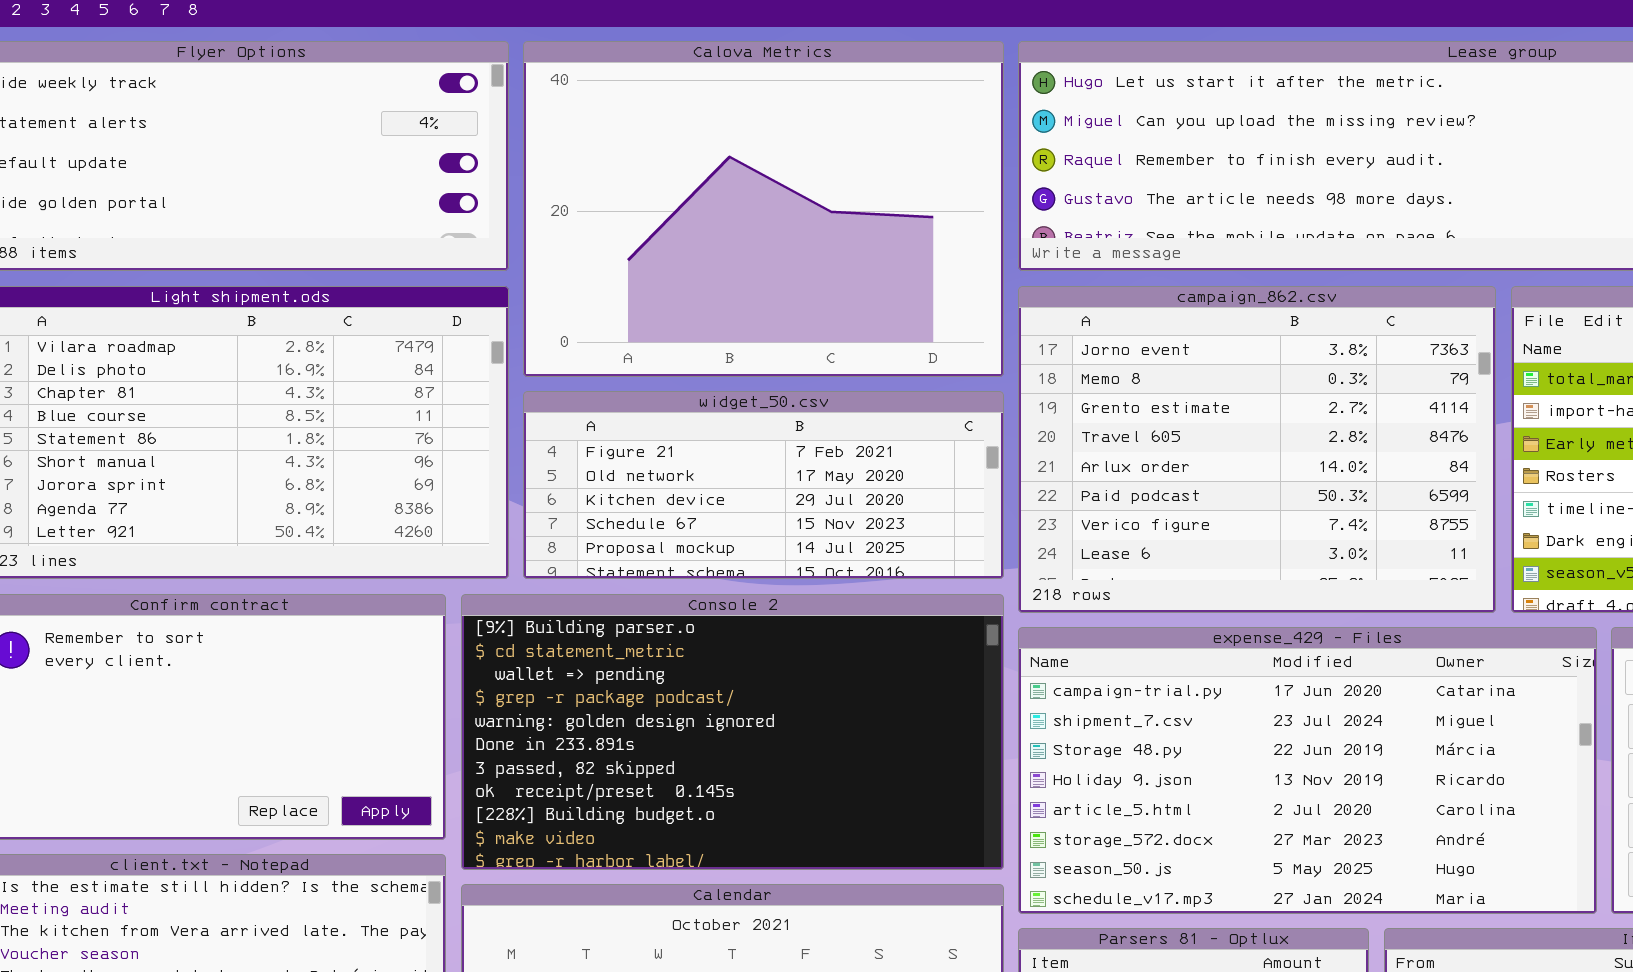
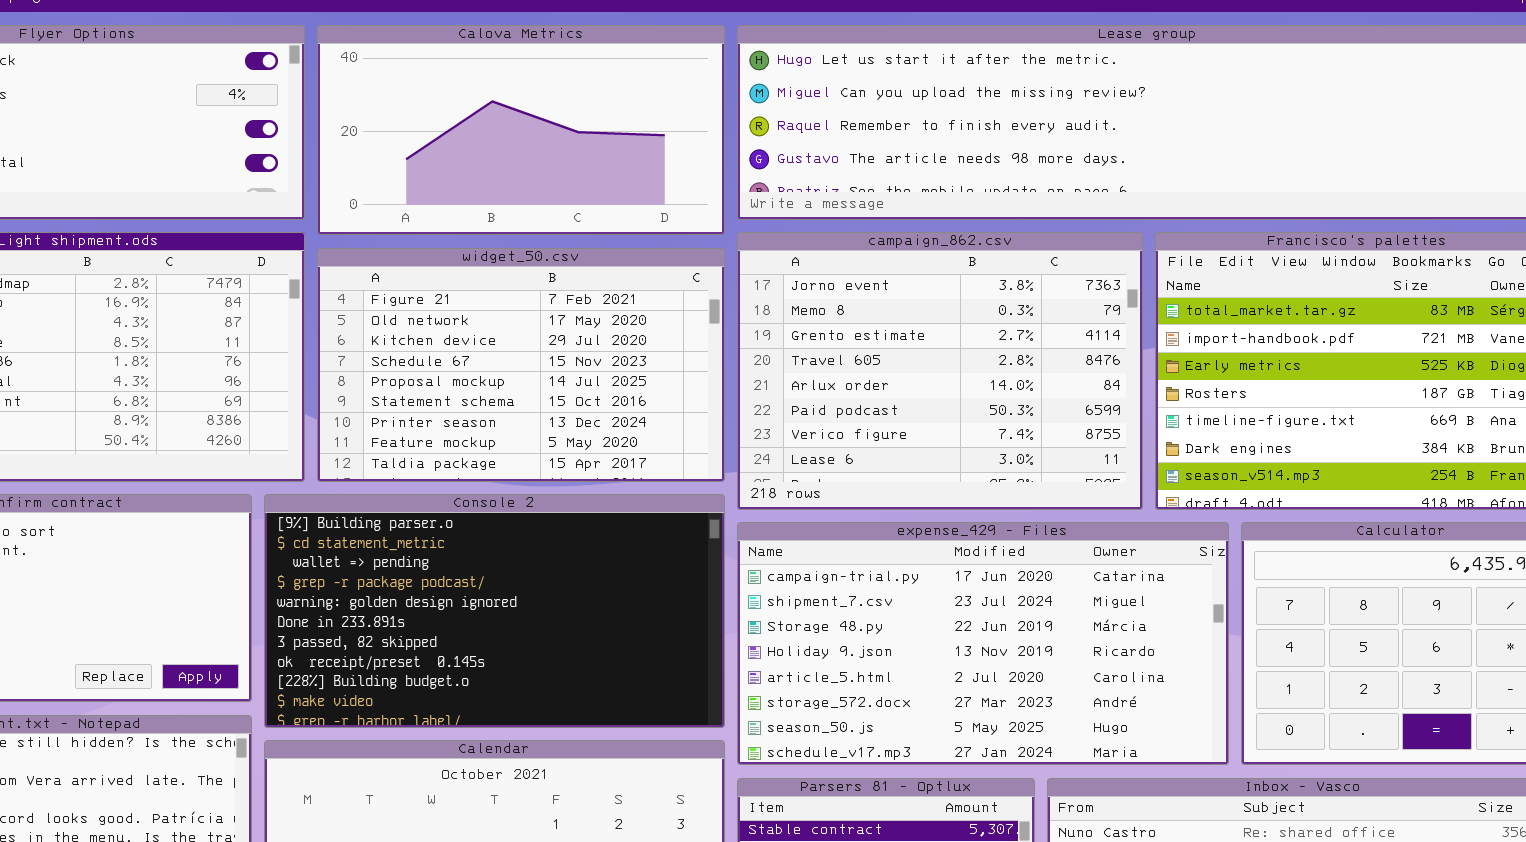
Calova Metrics: [523,41,1004,377] -> [317,25,725,235], resized
widget_50.csv: [523,391,1004,579] -> [317,248,725,482], resized

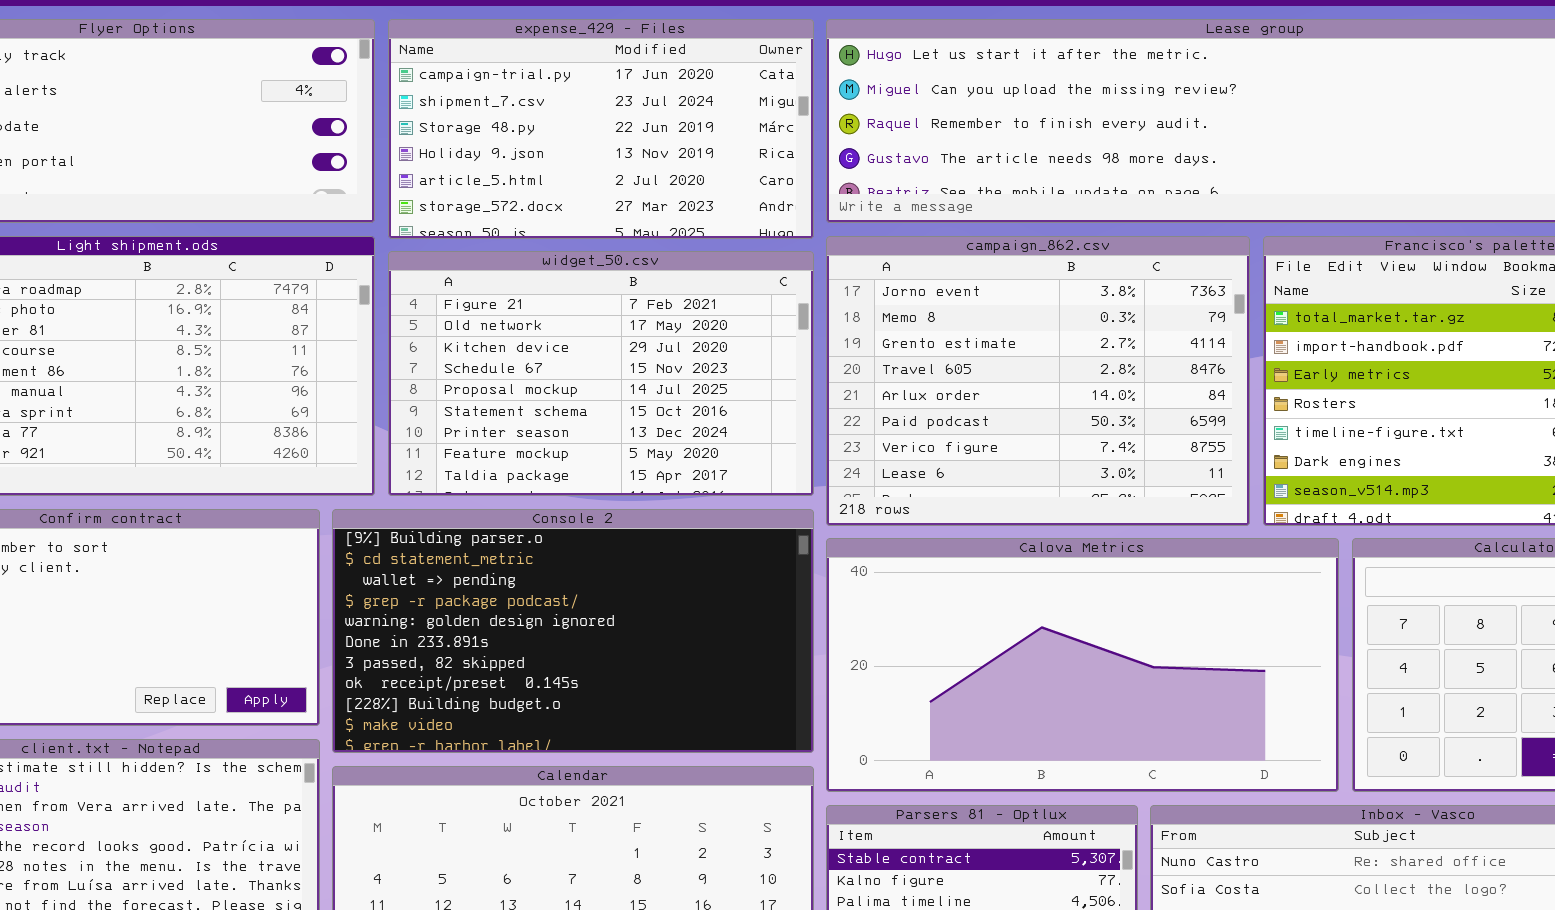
Calova Metrics: [317,25,725,235] -> [826,538,1339,792], moved, resized
expense_429 - Files: [737,522,1229,765] -> [388,19,814,239], moved, resized

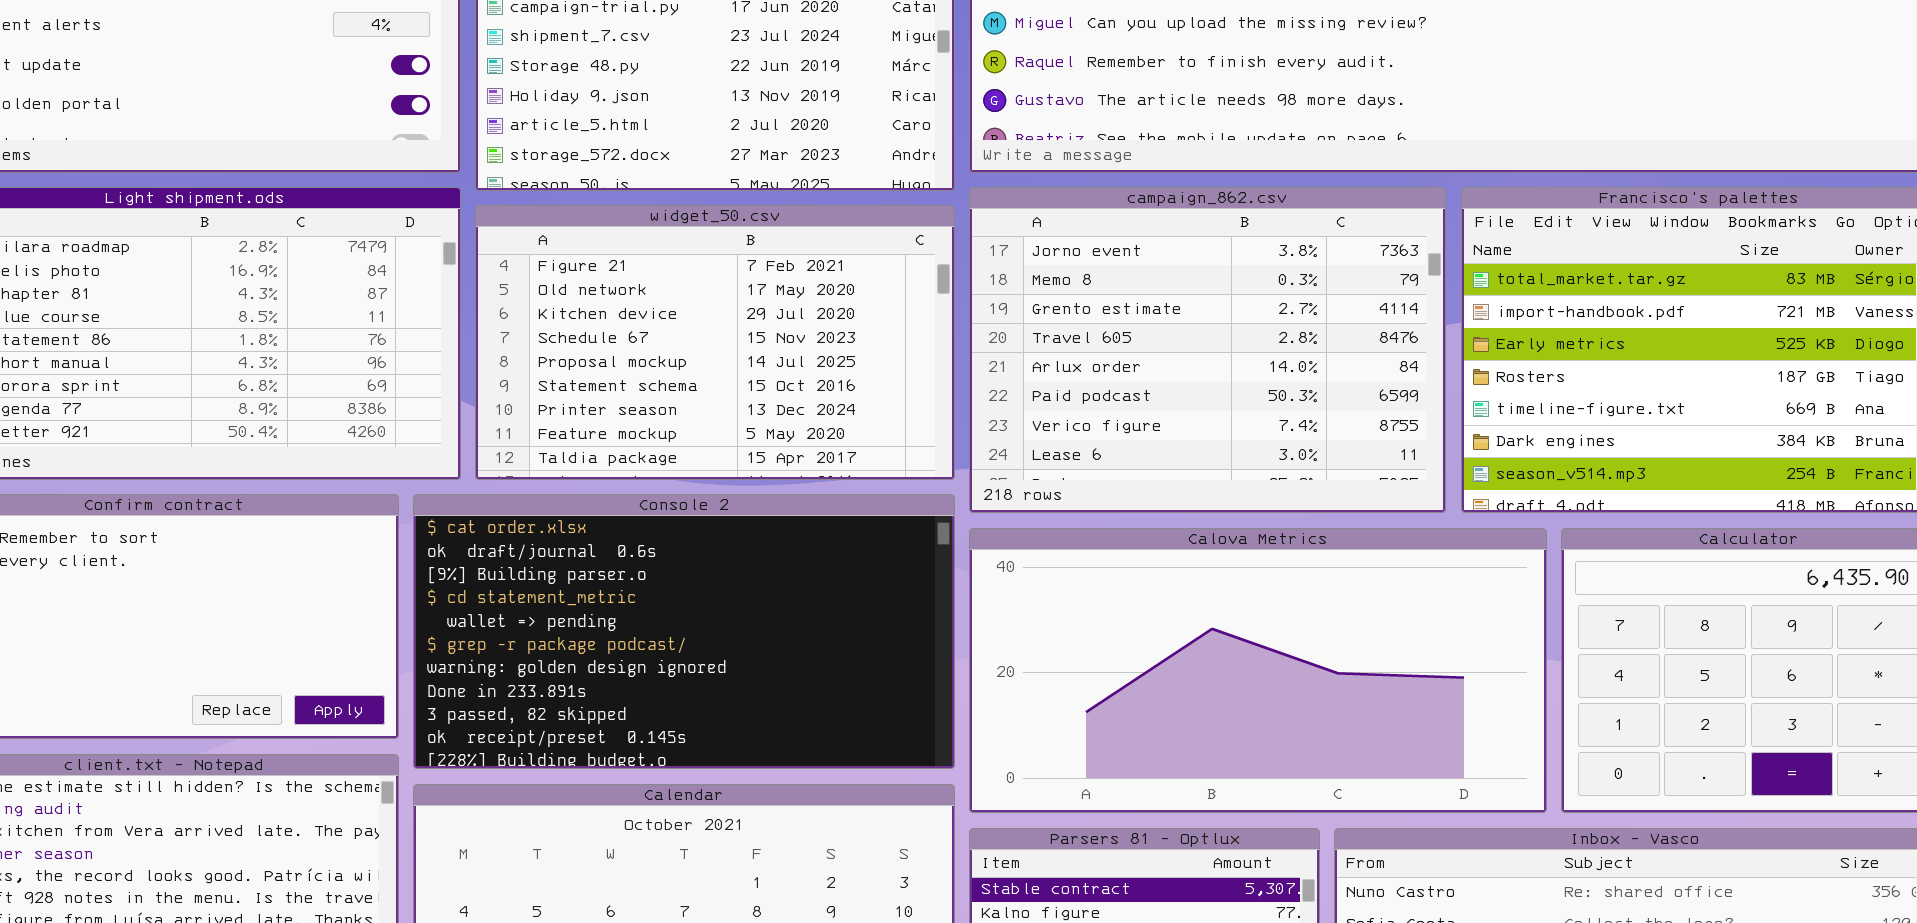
Console 2: [332,509,814,753] -> [413,494,955,769], scrolled up 2 rows

